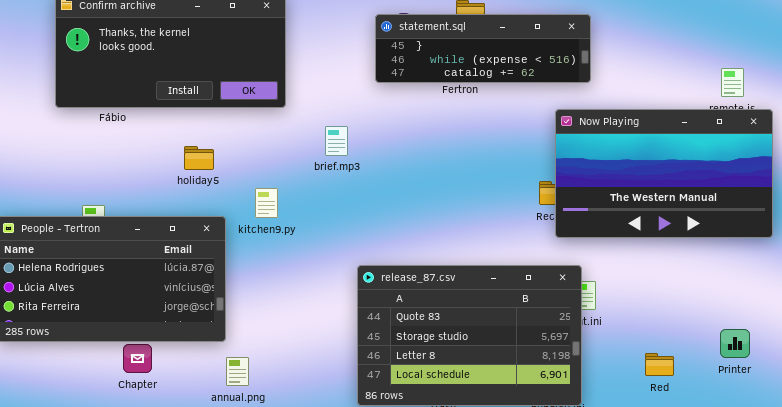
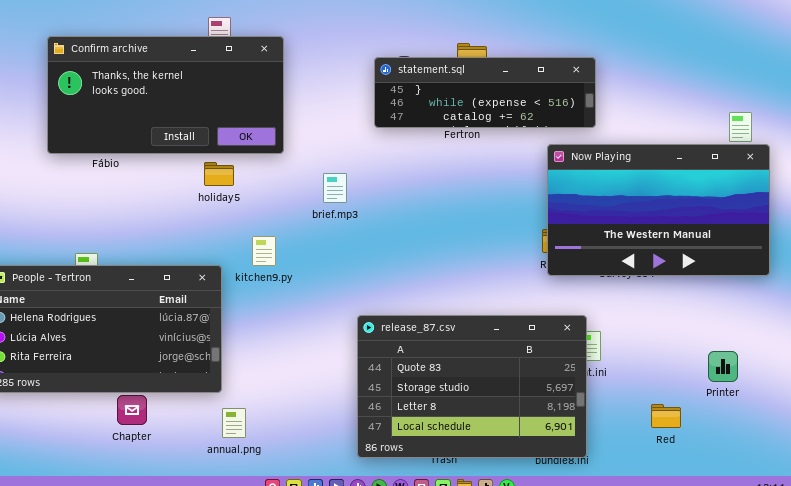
Now Playing: [555,109,773,238] -> [547,144,770,276], moved
holiday5: [184,146,214,170] -> [204,162,234,186], moved
Printer: [720,329,750,358] -> [708,351,738,382], moved

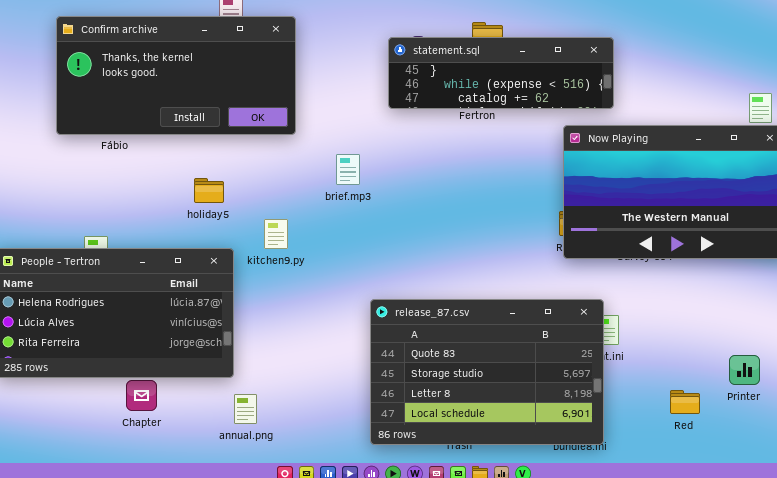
holiday5: [204,162,234,186] -> [194,178,224,203], moved
Printer: [708,351,738,382] -> [729,355,760,385], moved

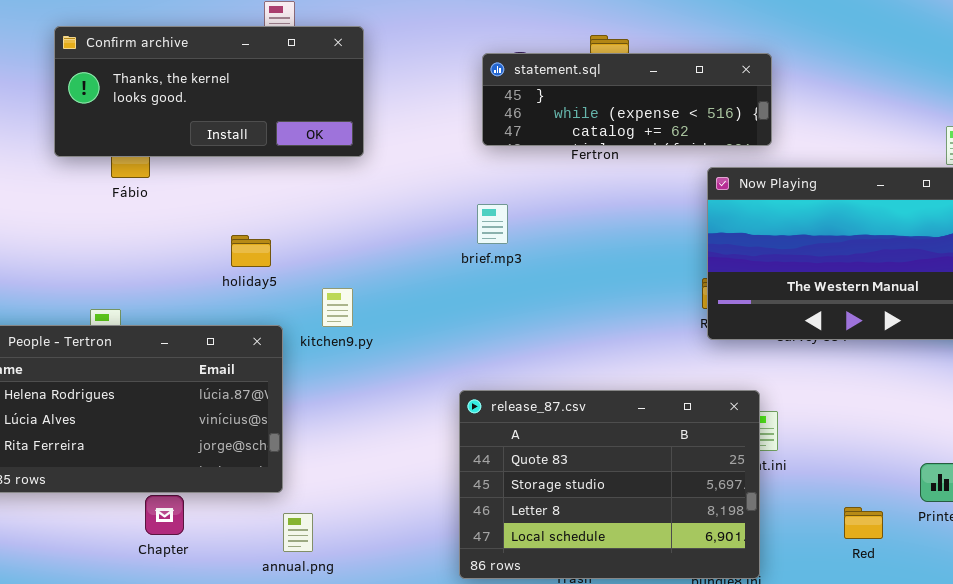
Confirm archive: [56,16,296,135] -> [54,26,364,157], resized
brief.mp3: [336,154,360,185] -> [477,204,508,244], moved

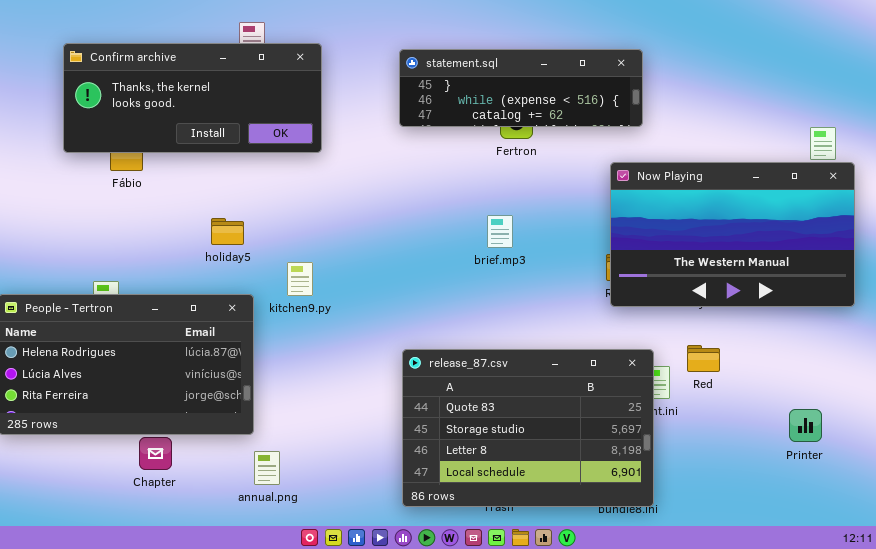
statement.sql: [482,53,772,146] -> [399,49,643,127], moved
brief.mp3: [477,204,508,244] -> [487,215,513,248], moved
Red: [844,507,883,539] -> [687,345,720,372], moved

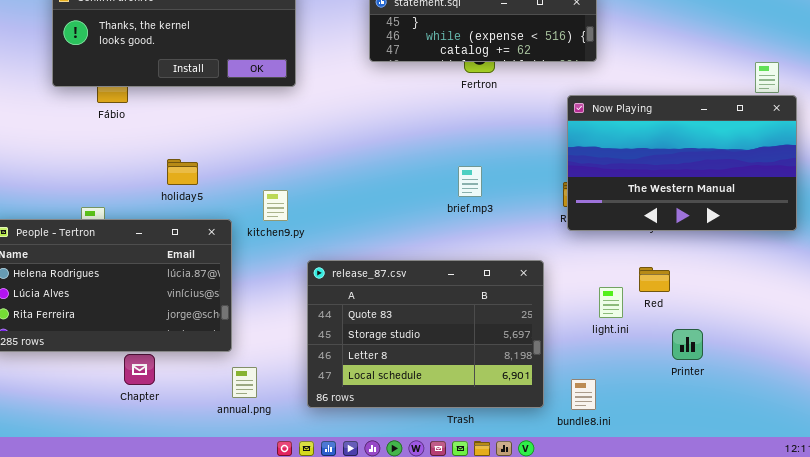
brief.mp3: [487,215,513,248] -> [458,166,482,197], moved
holiday5: [211,218,244,245] -> [167,159,198,185], moved
release_87.csv: [402,349,654,507] -> [307,260,544,408], moved
Printer: [789,409,822,442] -> [672,329,703,360], moved

